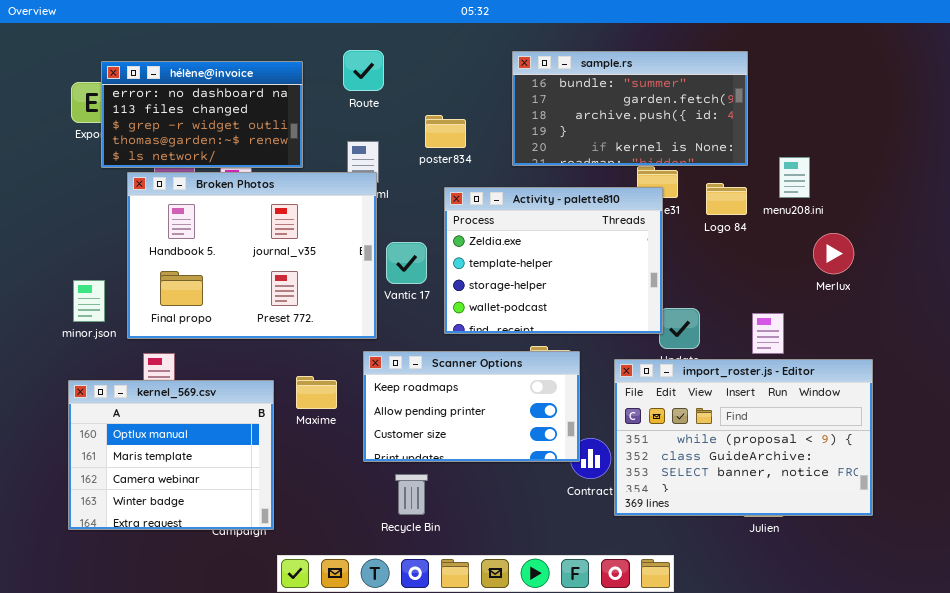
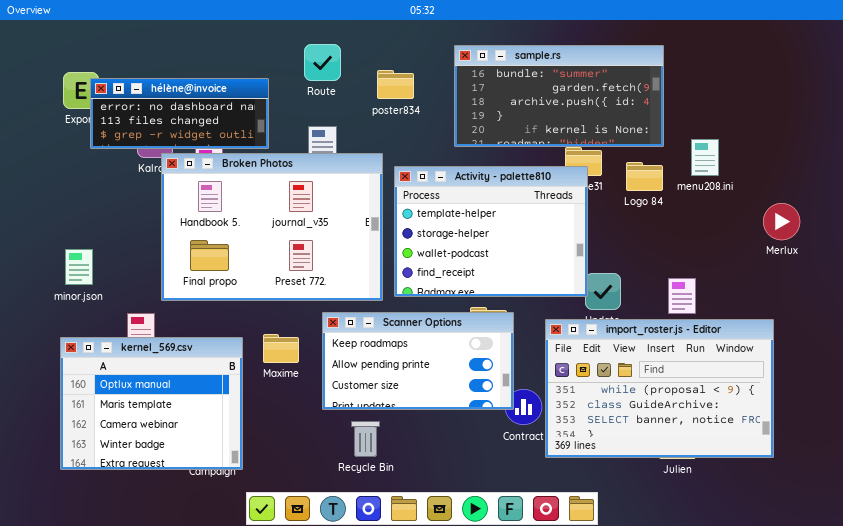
hélène@invoice: [101,61,303,168] -> [90,78,269,149], resized
poster834: [425,115,466,148] -> [377,70,414,99], moved
Broken Photos: [127,172,377,339] -> [161,153,383,301], moved
Activity - palette810: [444,187,663,334] -> [394,166,588,297], scrolled down 1 row
Merlux: [813,233,854,274] -> [763,203,800,240], moved

